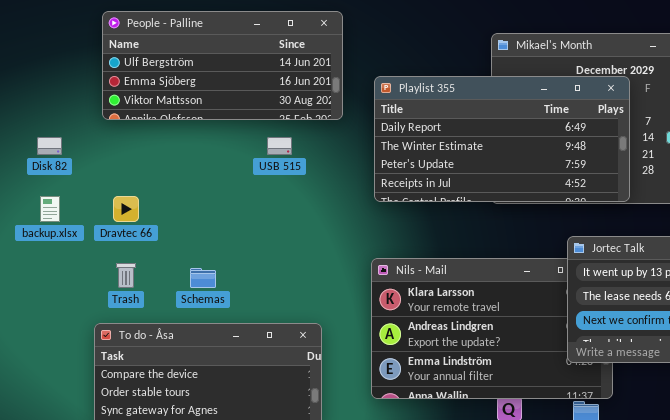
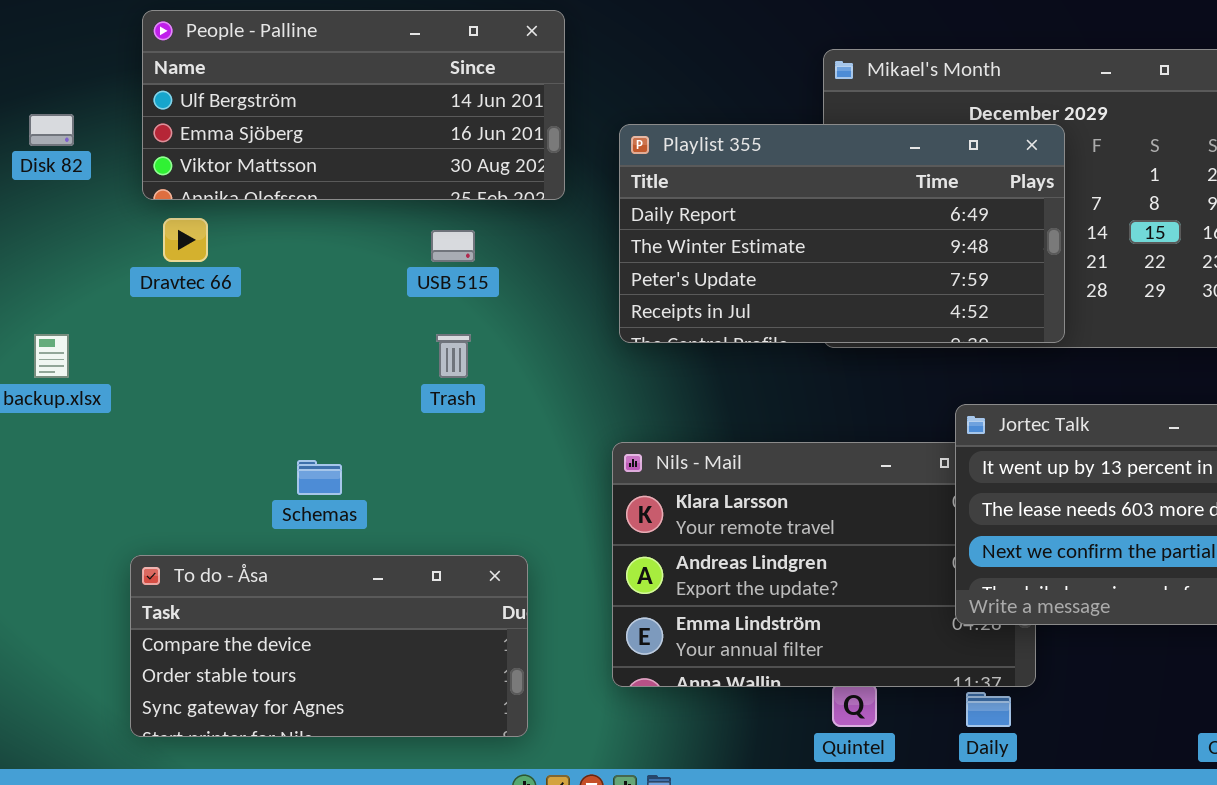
Disk 82: [37,137,62,155] -> [29,114,74,146], moved
Dravtec 66: [113,196,139,222] -> [163,218,208,262], moved
Trash: [116,263,136,288] -> [436,334,471,378], moved

